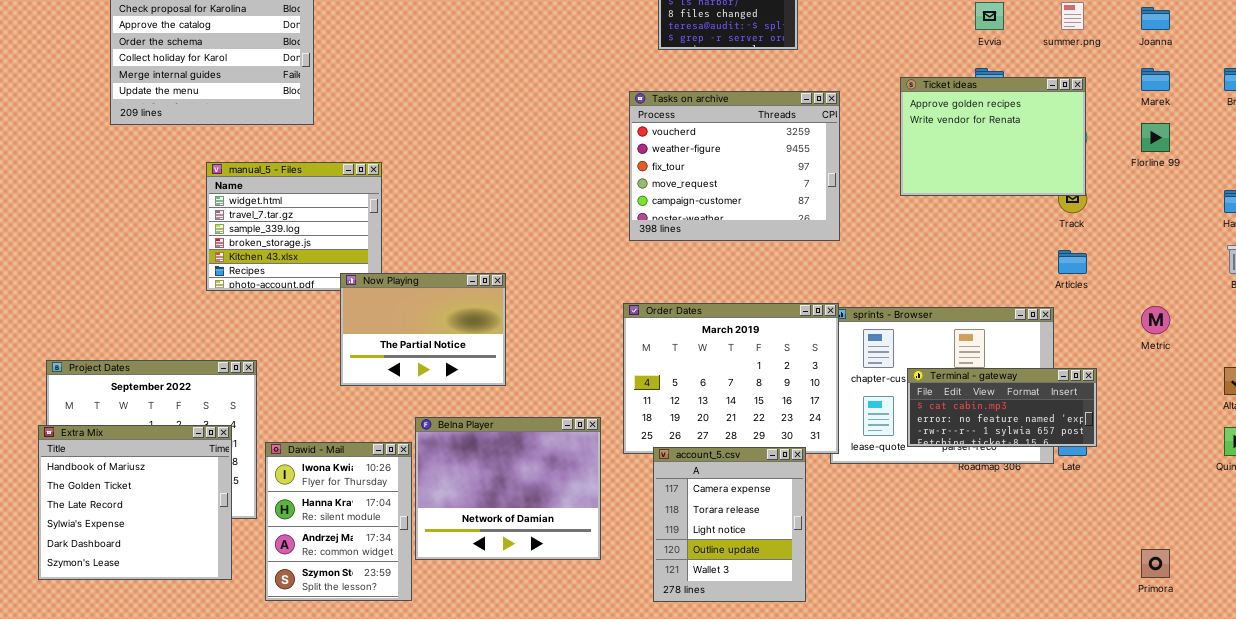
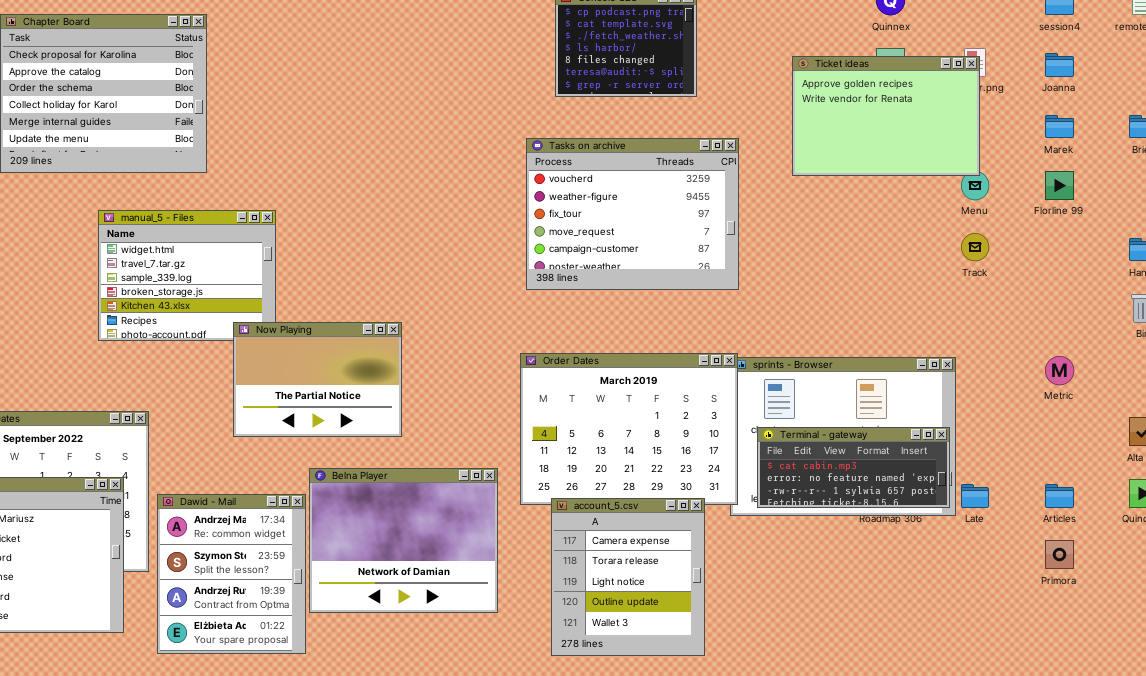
Ticket ideas: [900,77,1086,196] -> [792,56,980,176], moved
Articles: [1058,250,1087,274] -> [1045,484,1074,508], moved
Terminal - gateway: [907,368,1097,447] -> [757,427,950,508], moved
Dawid - Mail: [265,442,412,601] -> [157,494,306,654], scrolled down 2 rows
Primora: [1141,549,1170,578] -> [1045,540,1074,569], moved

